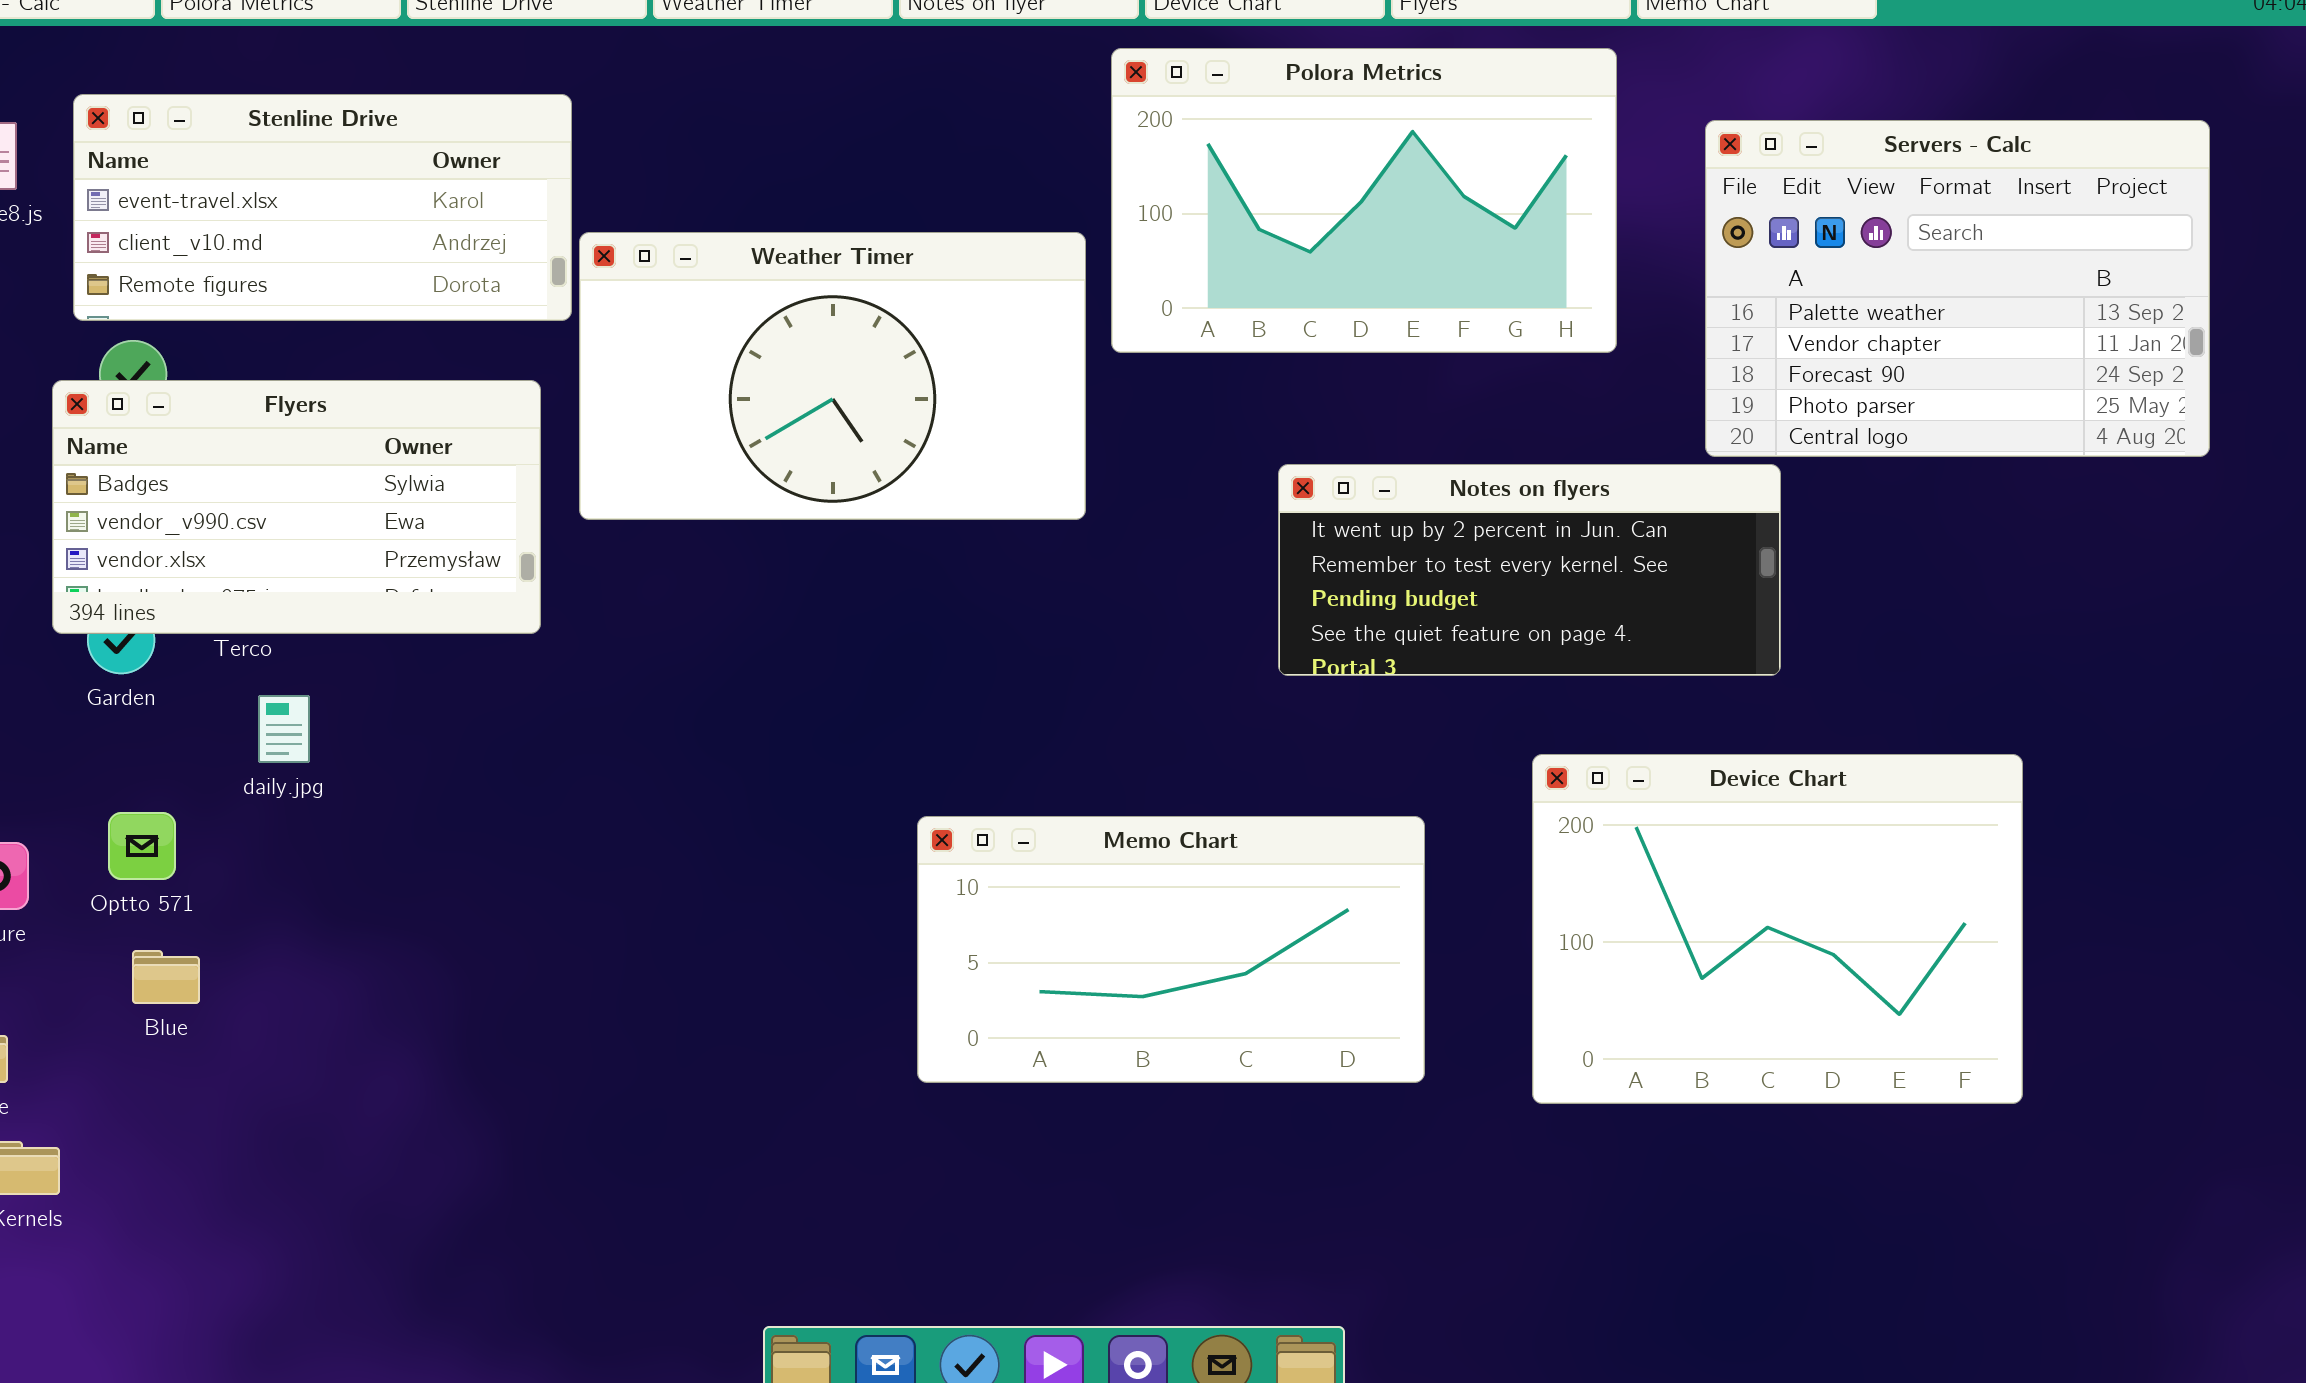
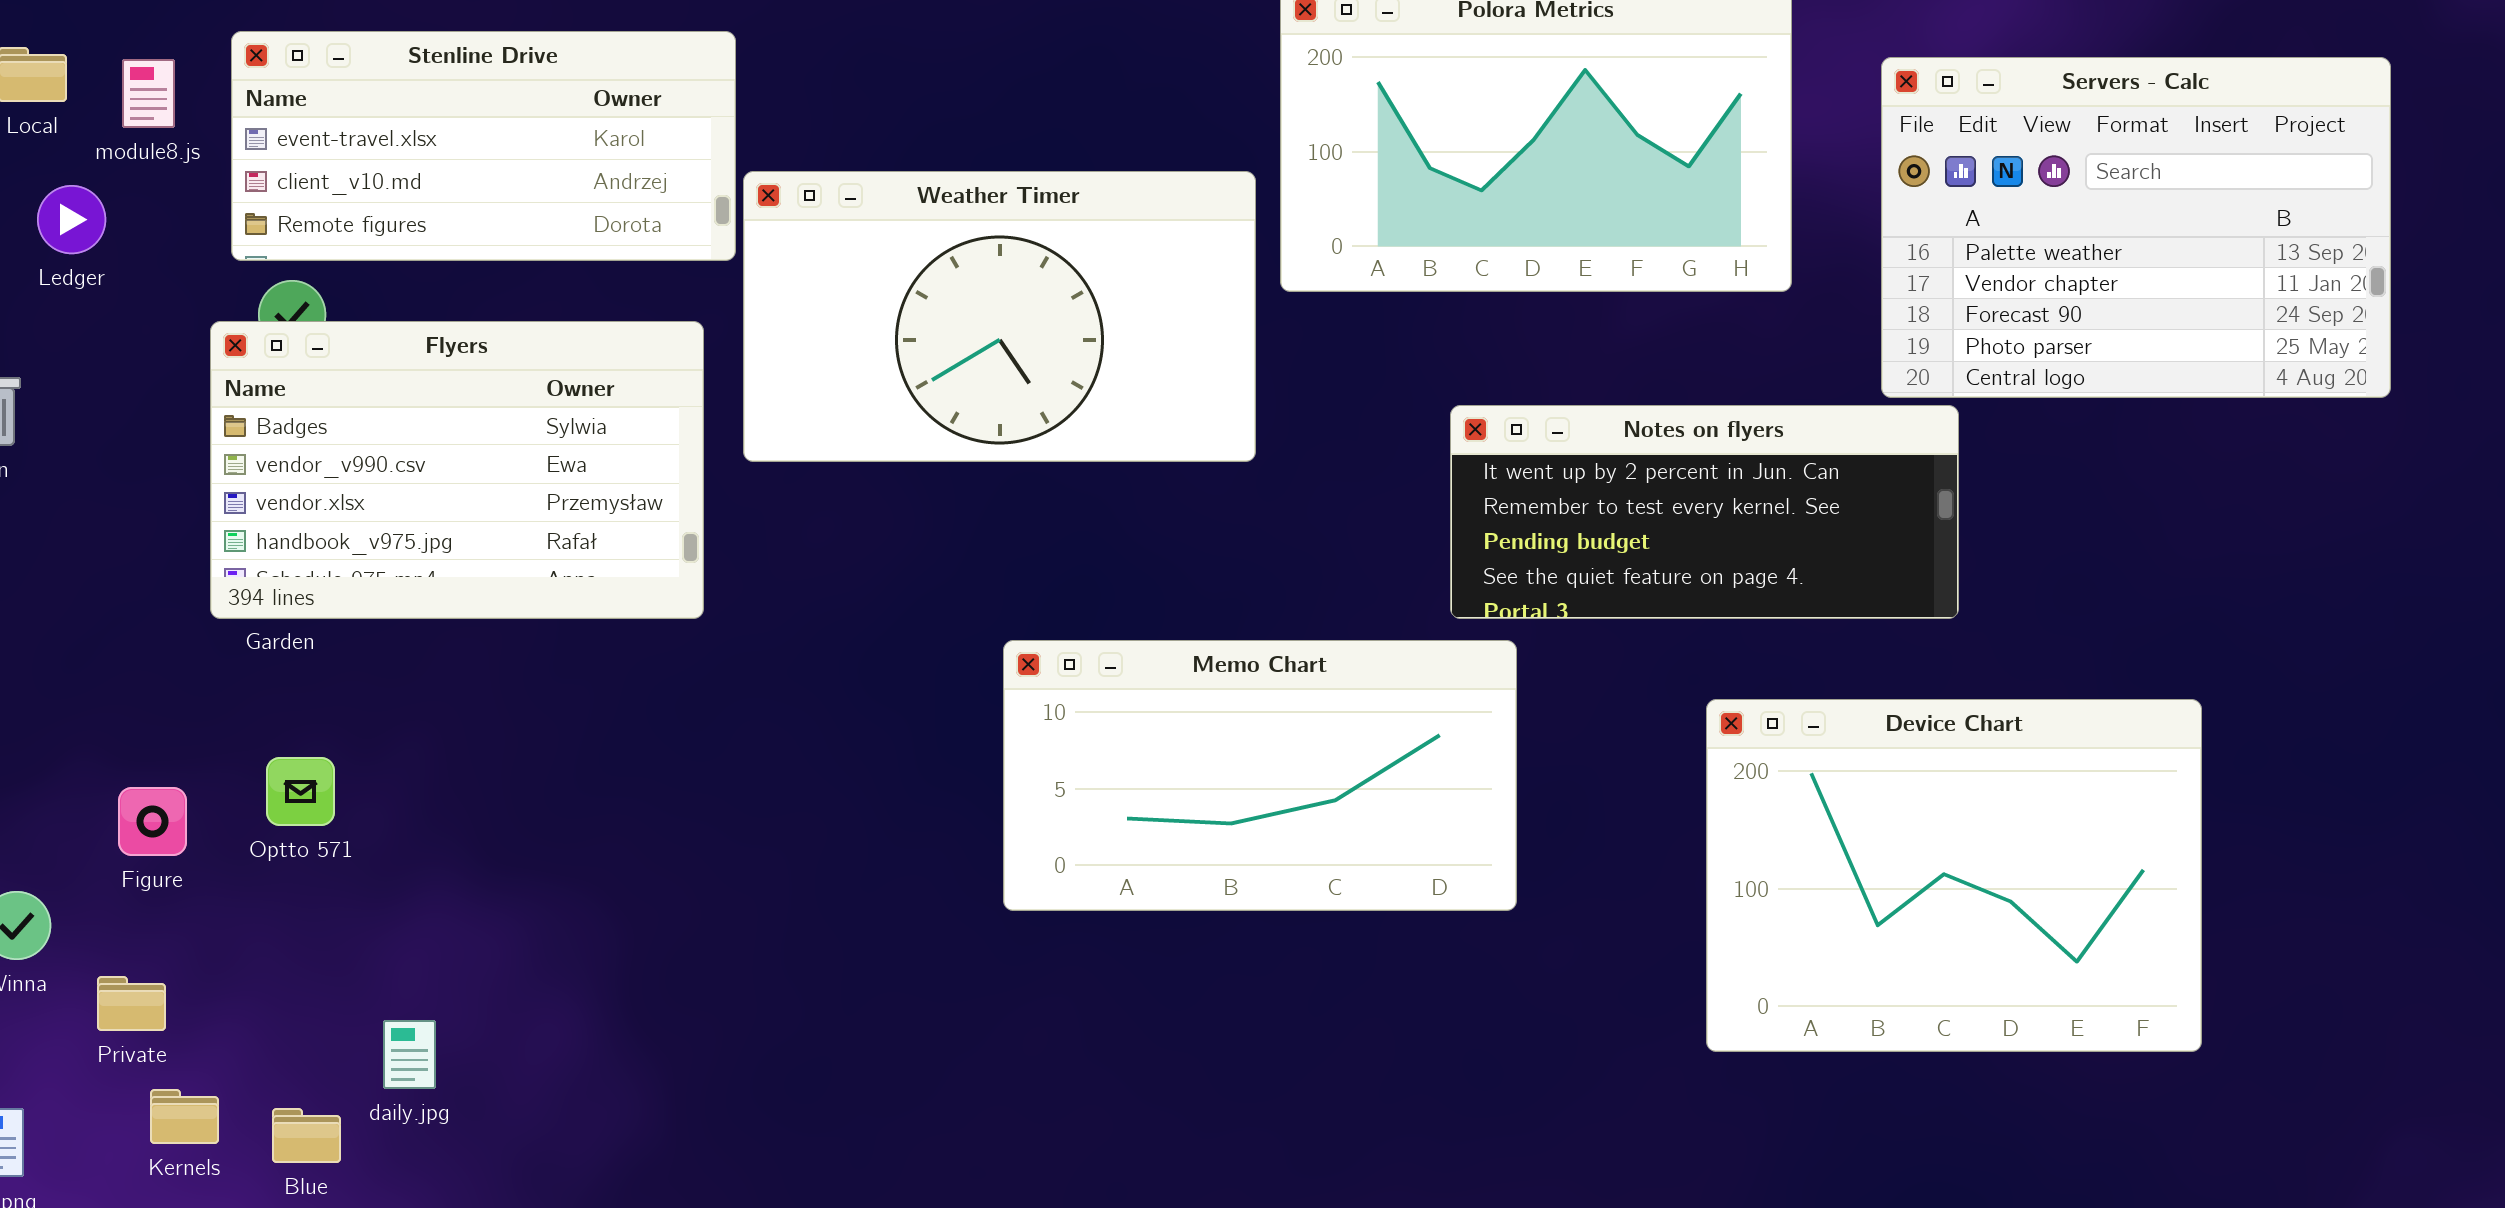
Flyers: [52,380,541,634] -> [210,321,704,619], resized
daily.jpg: [258,695,310,763] -> [383,1020,436,1089], moved
Memo Chart: [917,816,1425,1083] -> [1003,640,1517,911], moved
Blue: [132,950,200,1004] -> [272,1108,341,1163], moved

